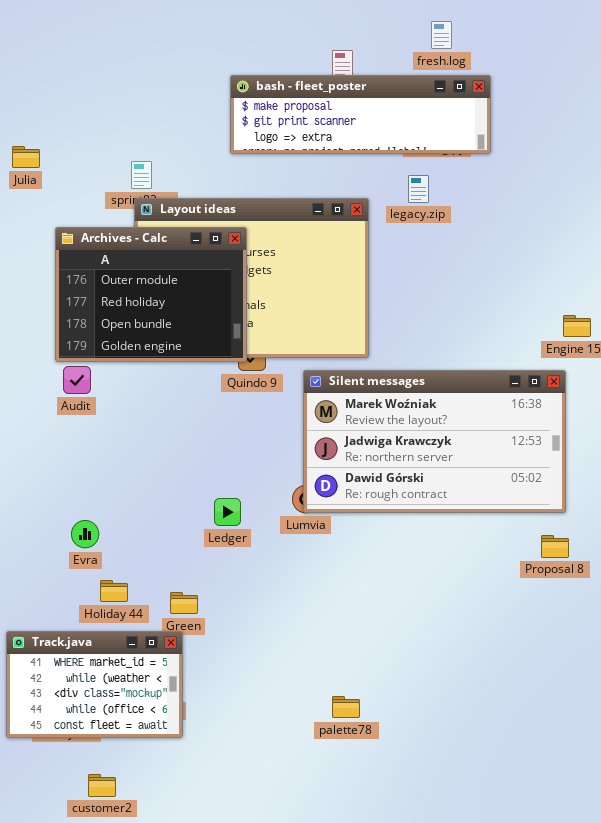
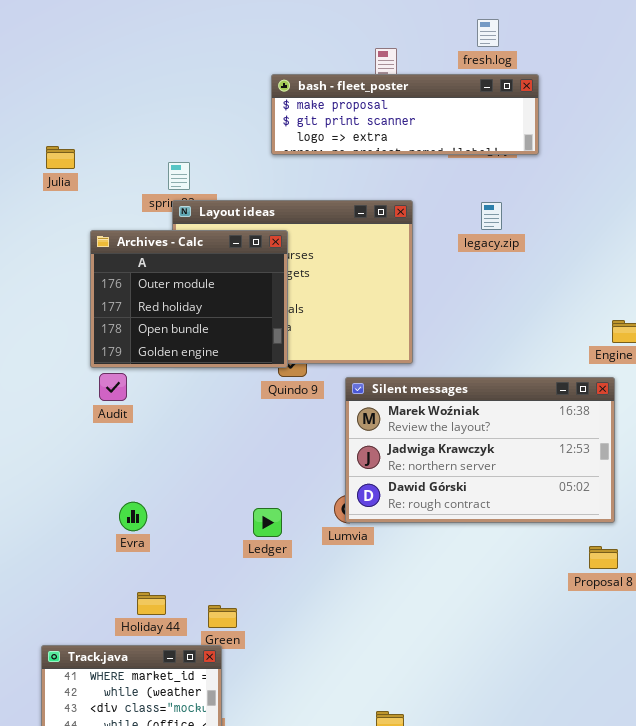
legacy.zip: [408,175,429,203] -> [481,202,502,230], moved
Evra: [71,520,99,548] -> [119,502,147,531], moved

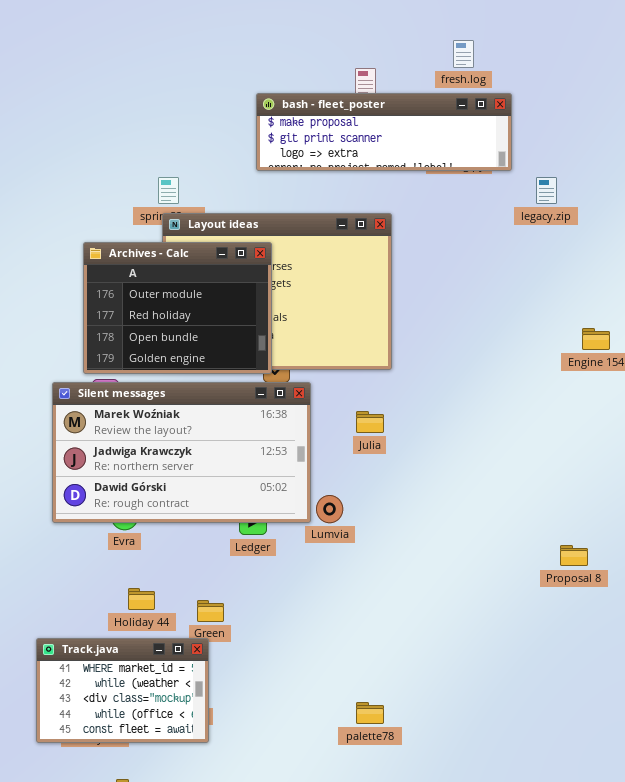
Julia: [46,146,75,169] -> [356,411,384,433], moved
legacy.zip: [481,202,502,230] -> [536,177,557,204], moved
Silent messages: [345,377,615,523] -> [52,382,311,523], moved

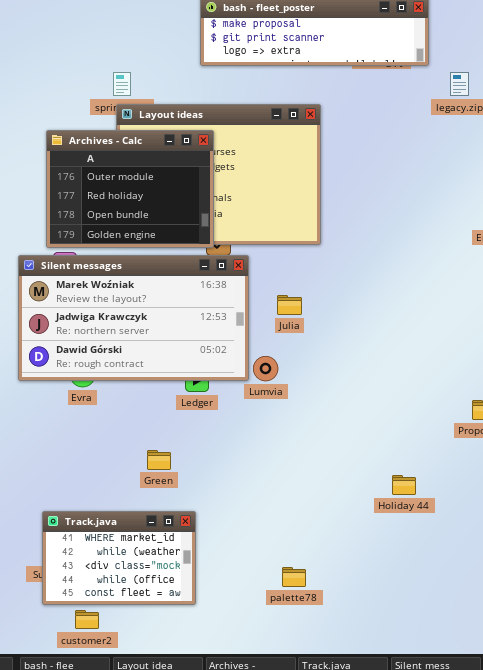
Julia: [356,411,384,433] -> [277,295,302,315], moved
Holiday 44: [128,588,155,610] -> [392,475,416,495], moved
Track.java: [36,638,209,743] -> [42,511,196,605], moved
palette78: [356,702,384,724] -> [282,567,306,587], moved

